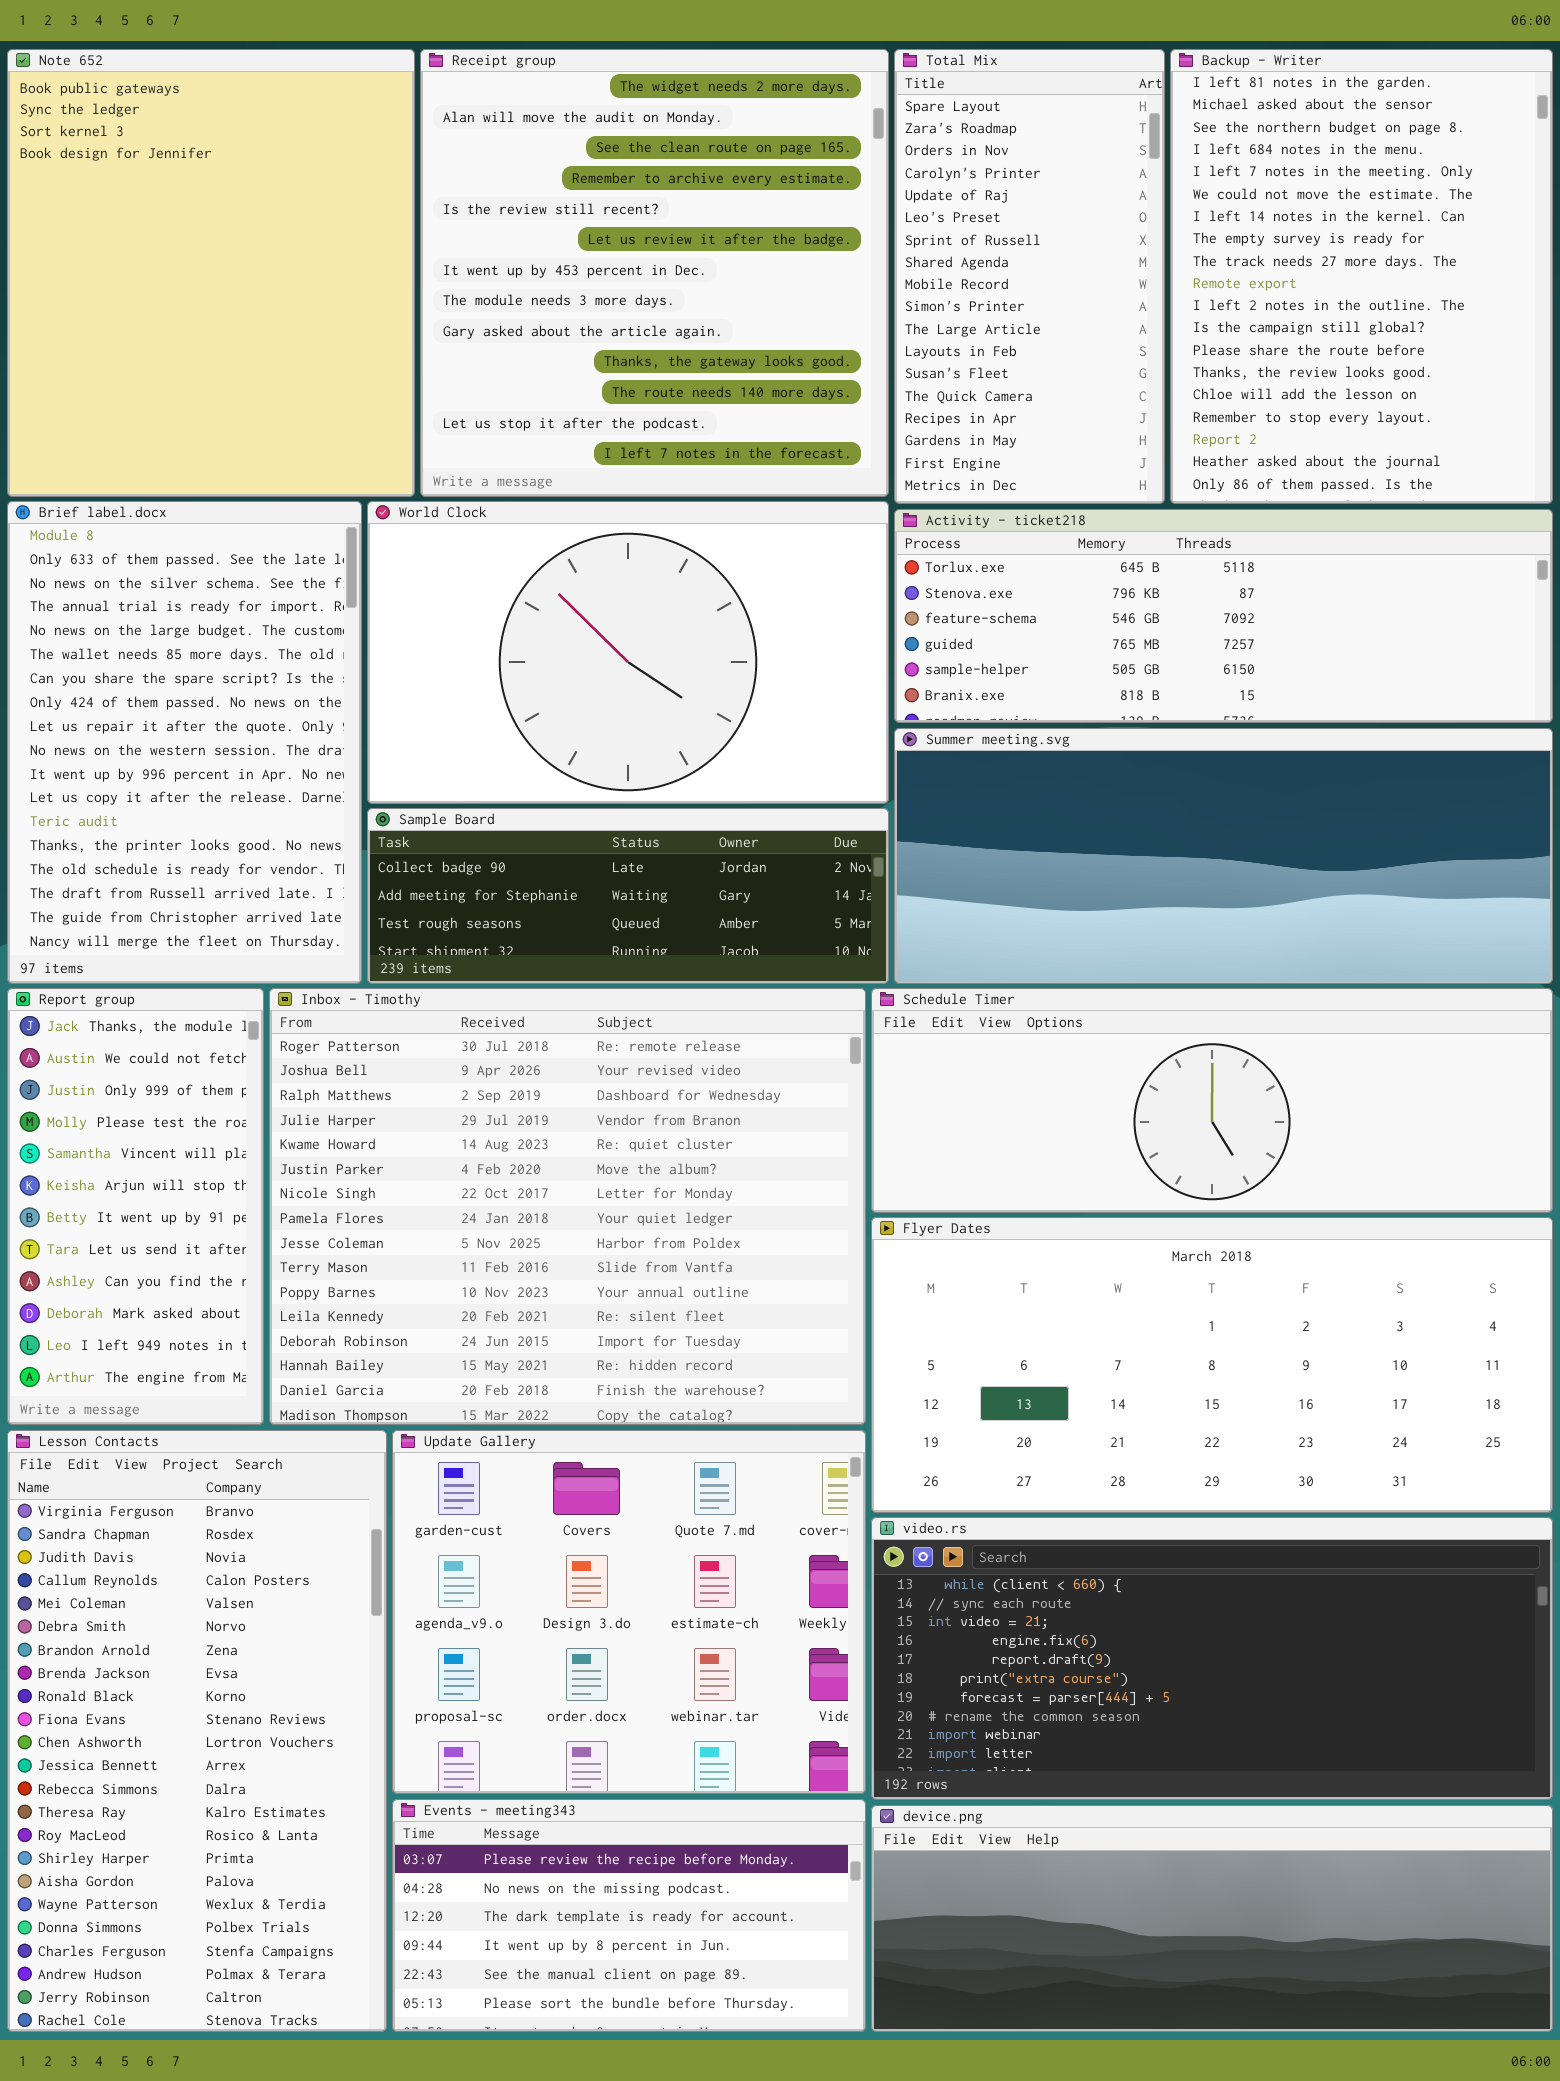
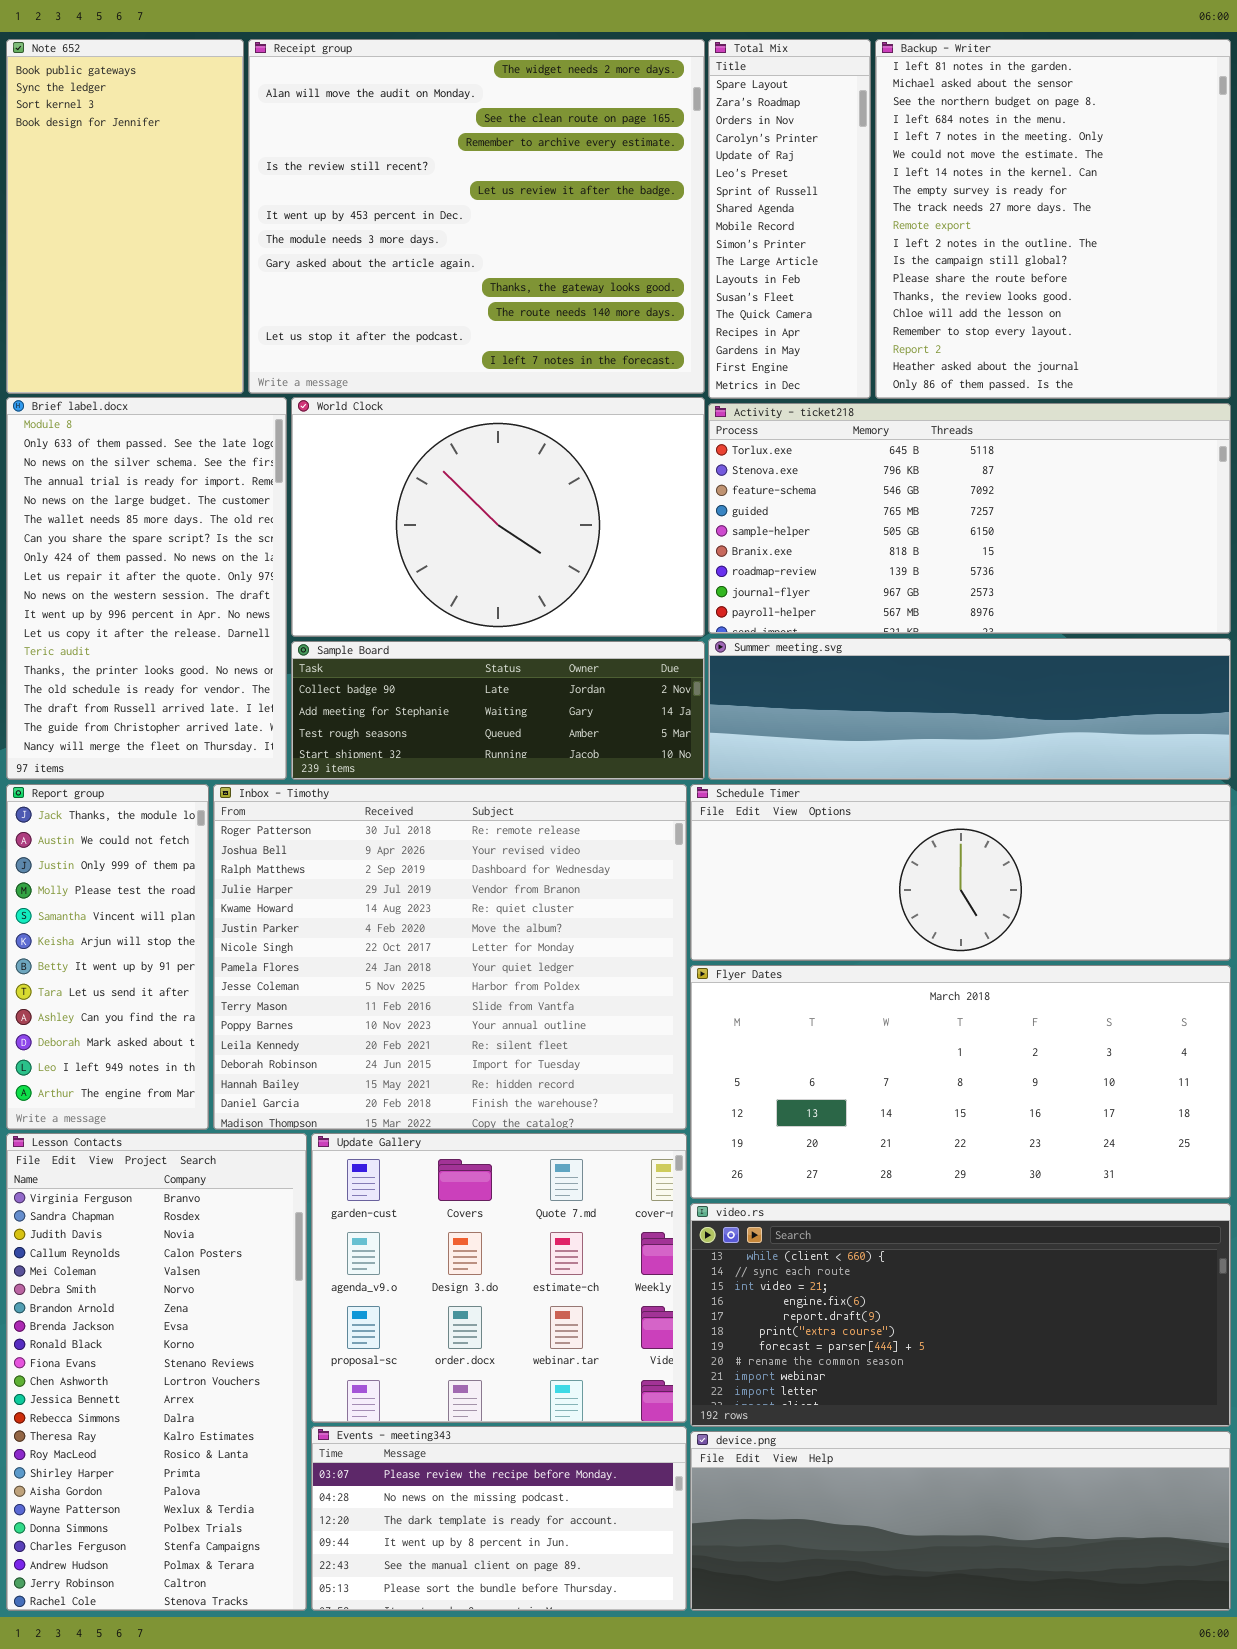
Note 652: [7,49,415,497] -> [6,39,244,394], resized
Receipt group: [420,49,889,497] -> [248,39,705,394], resized
Total Mix: [894,49,1165,504] -> [708,39,871,399], resized
Backup - Writer: [1170,49,1553,504] -> [875,39,1231,399], resized
Activity - ticket218: [894,509,1553,723] -> [708,403,1231,634], resized
Summer meeting.svg: [894,728,1553,984] -> [708,638,1231,780], resized

